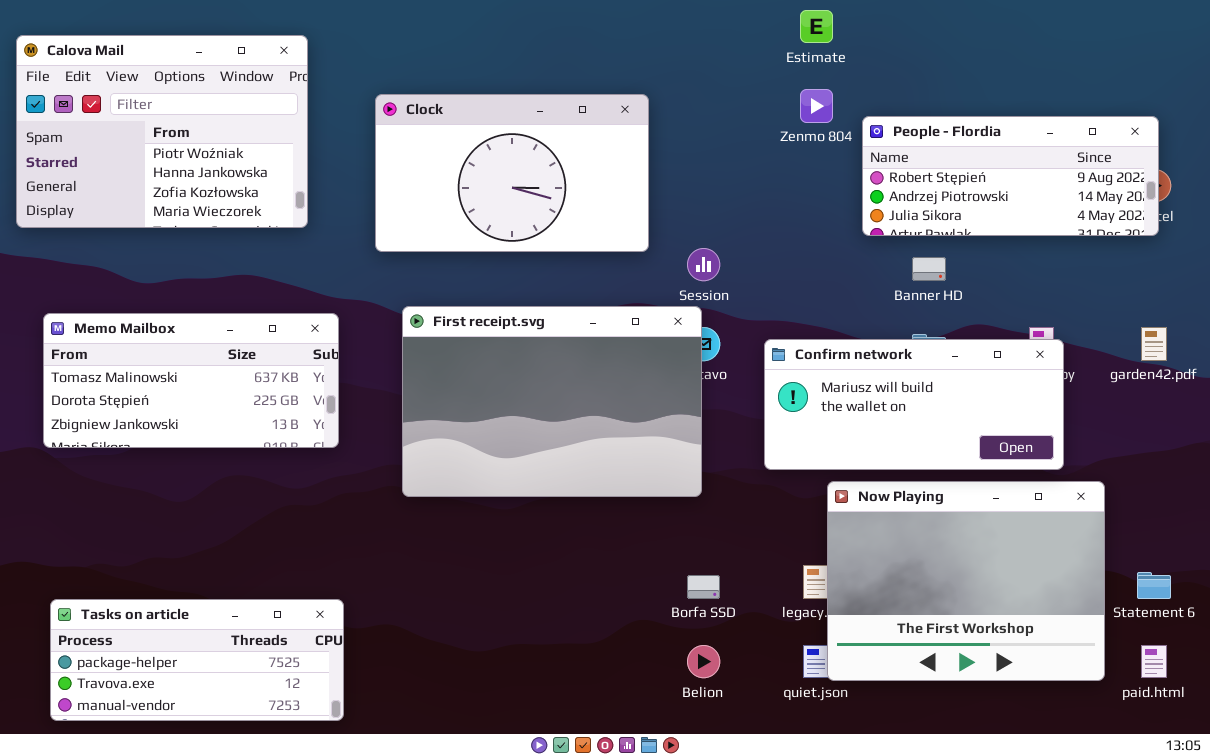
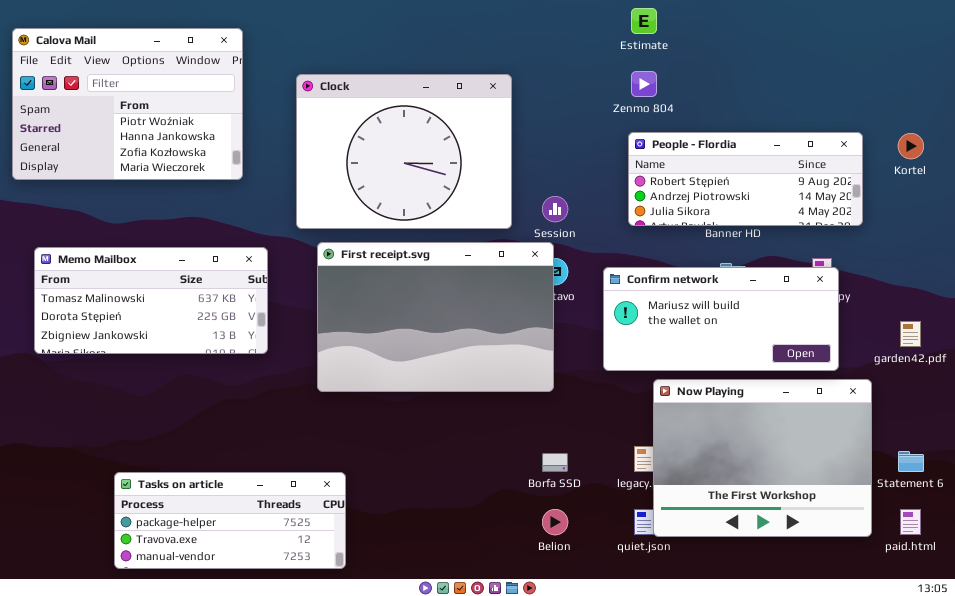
Clock: [375,94,649,252] -> [296,74,512,229], resized
People - Flordia: [862,116,1159,236] -> [628,132,863,226], moved
garden42.pdf: [1141,327,1167,361] -> [900,321,921,347], moved
Tasks on article: [50,599,344,721] -> [114,472,346,569], moved

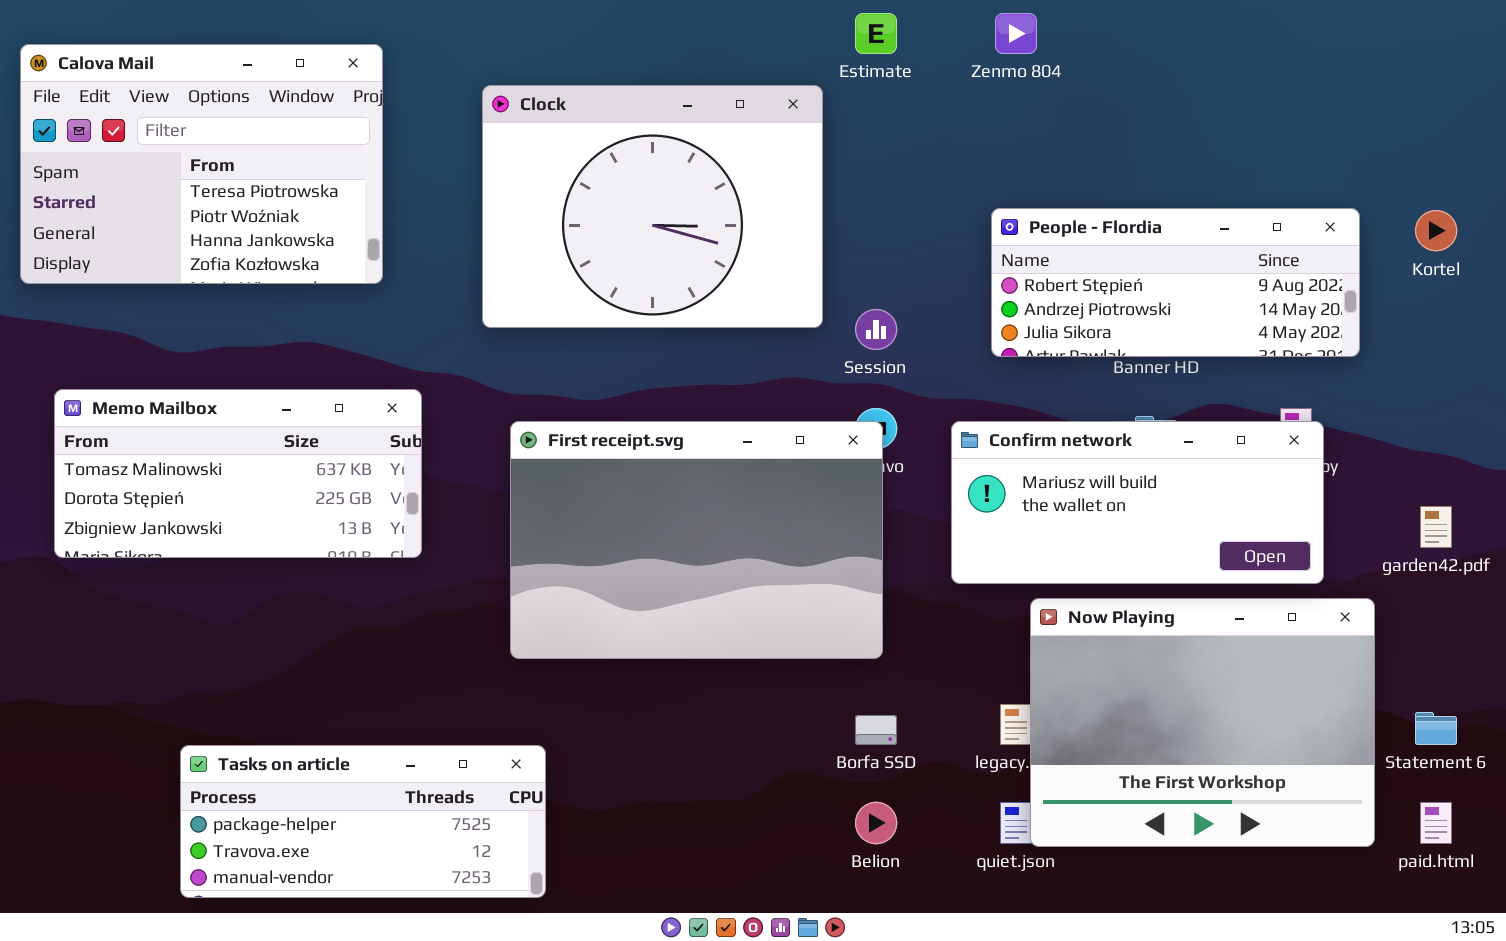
Estimate: [631,8,657,34] -> [855,13,897,54], moved
Calova Mail: [12,28,243,180] -> [20,44,383,284], scrolled up 1 row
Zenmo 804: [631,71,657,97] -> [995,13,1037,54], moved
Clock: [296,74,512,229] -> [482,85,823,328], moved
First receipt.svg: [317,242,554,392] -> [510,421,883,659], moved

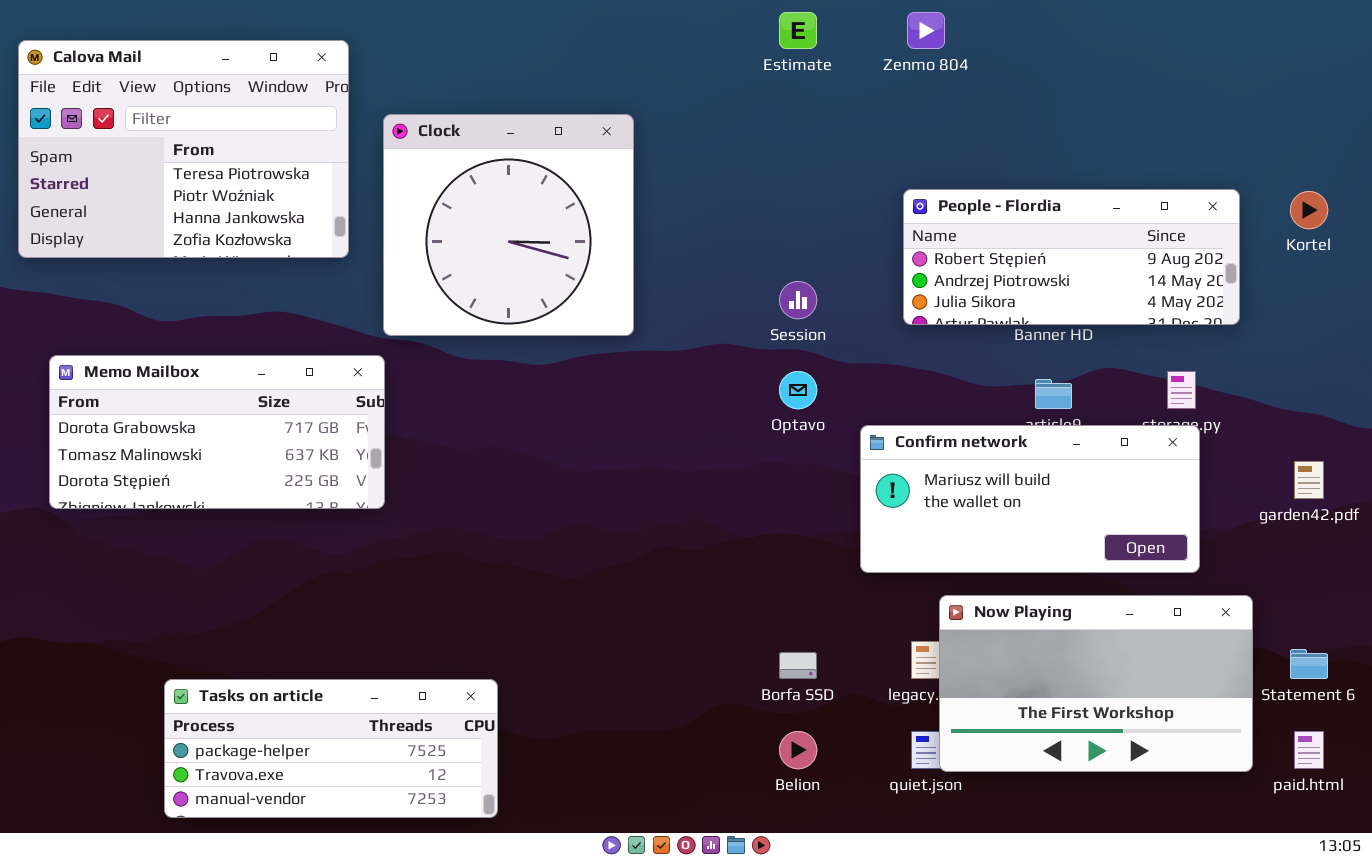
Clock: [482,85,823,328] -> [383,114,634,336], moved, resized
Memo Mailbox: [54,389,422,558] -> [49,355,385,509], scrolled up 1 row
First receipt.svg: [510,421,883,659] -> none, closed
Confirm network: [951,421,1324,584] -> [860,425,1200,573], moved
Now Playing: [1030,598,1375,847] -> [939,595,1253,772], resized

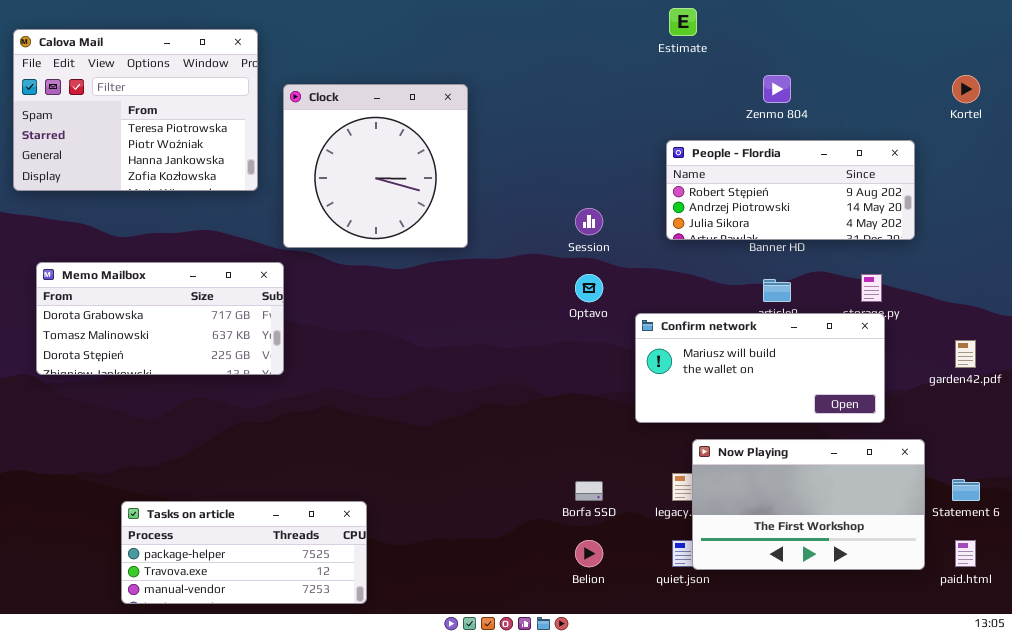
Estimate: [779,12,817,49] -> [669,8,697,36], moved
Zenmo 804: [907,12,945,49] -> [763,75,791,103], moved
Kortel: [1290,191,1328,229] -> [952,75,980,103], moved

